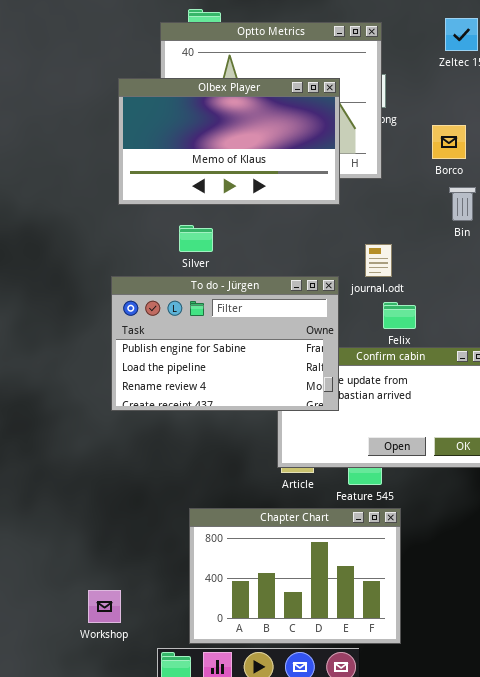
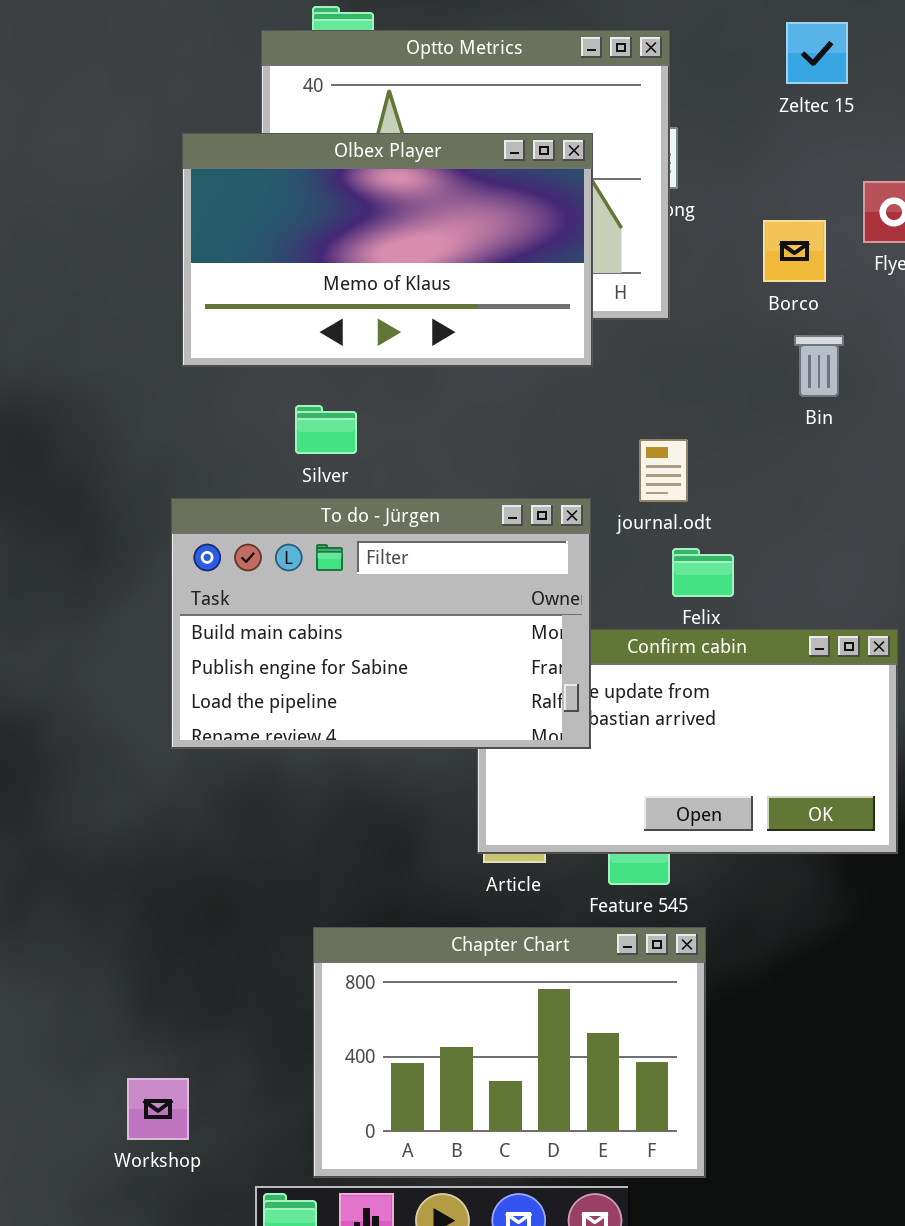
To do - Jürgen: [111,276,339,411] -> [171,498,591,749], scrolled up 1 row

